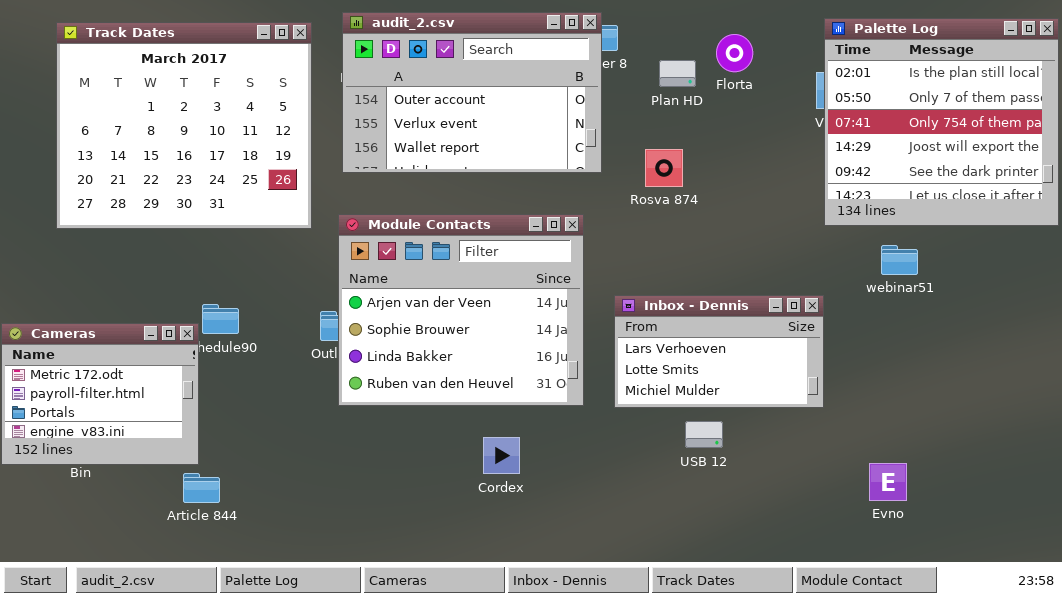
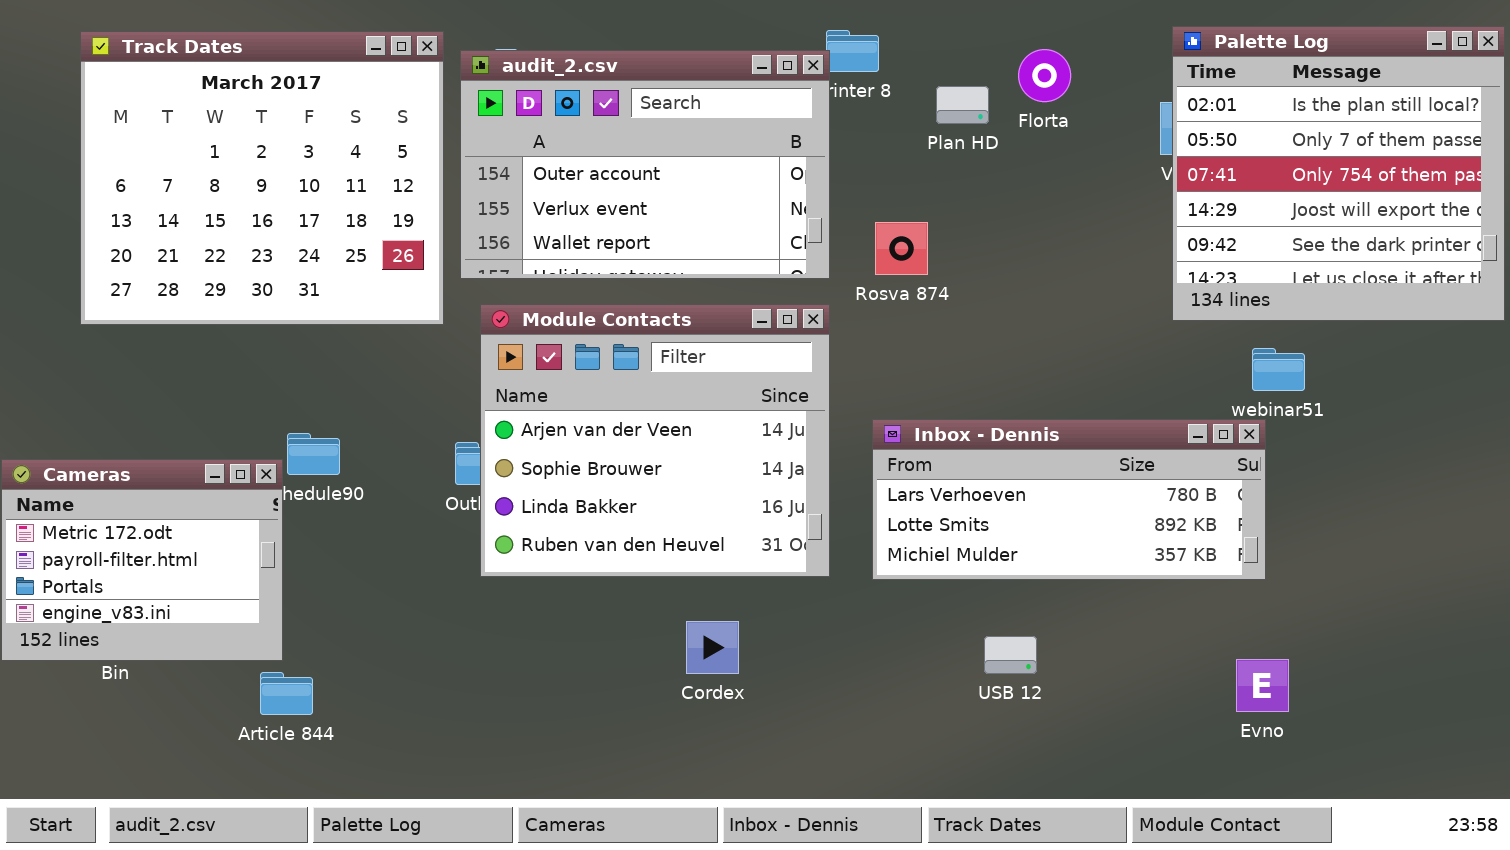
audit_2.csv: [342,12,602,173] -> [460,50,830,279], moved
Rosva 874: [645,149,683,187] -> [875,222,928,275], moved
Inbox - Dennis: [614,295,824,408] -> [872,419,1266,580], resized
USB 12: [685,421,723,448] -> [984,636,1037,674], moved

